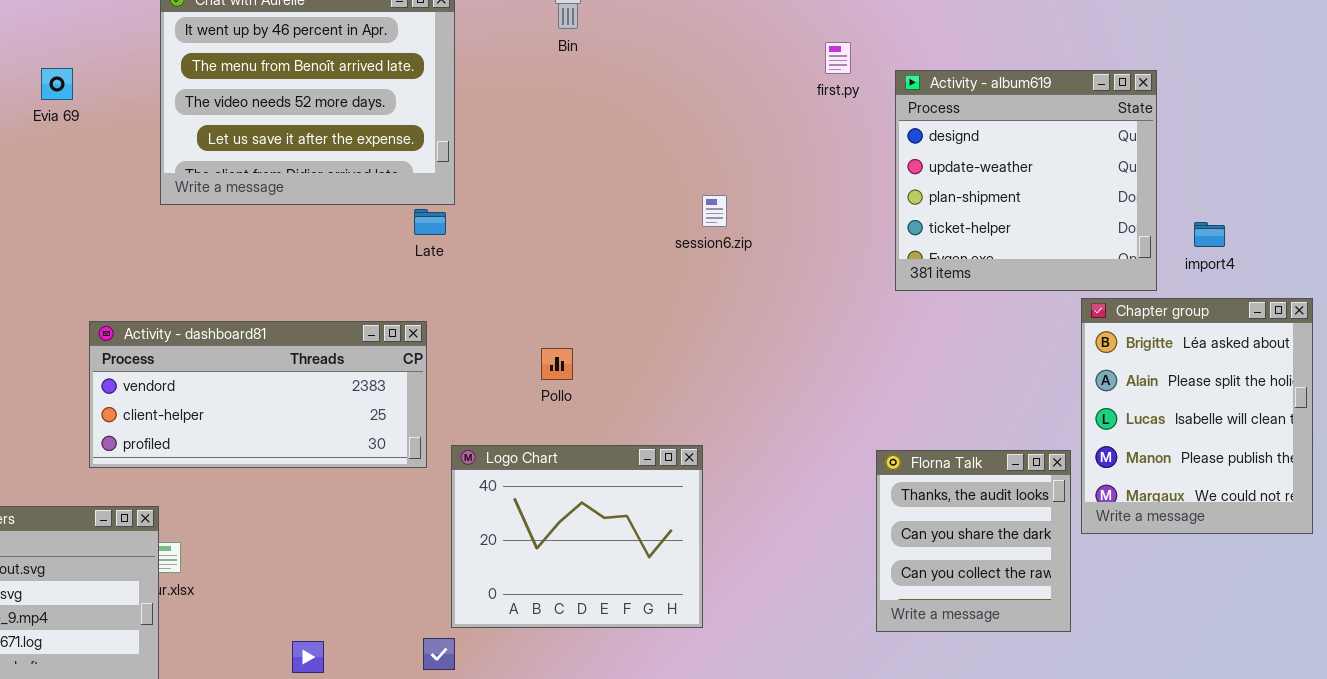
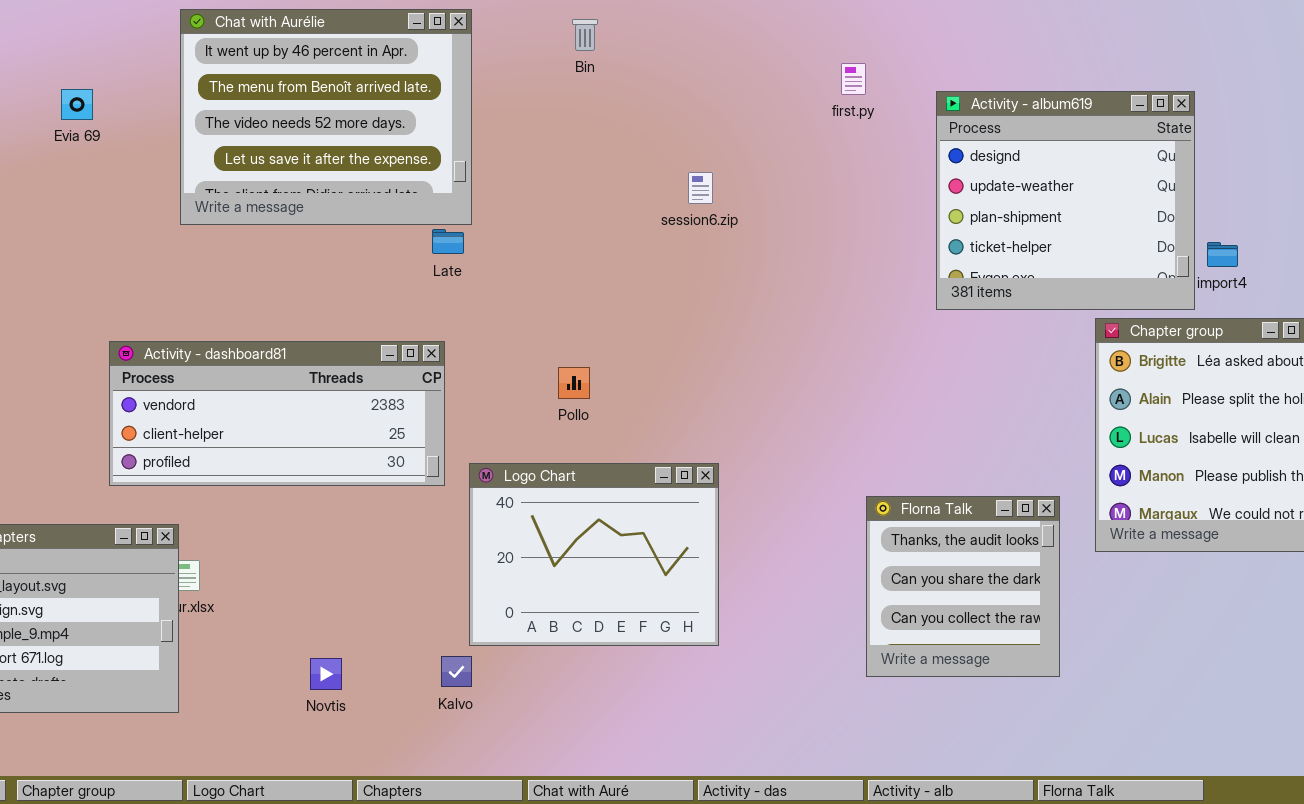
Activity - album619: [895,70,1157,291] -> [936,91,1195,310], moved
session6.zip: [702,195,727,227] -> [688,172,713,204], moved
Florna Talk: [876,450,1071,632] -> [866,496,1060,677], moved

